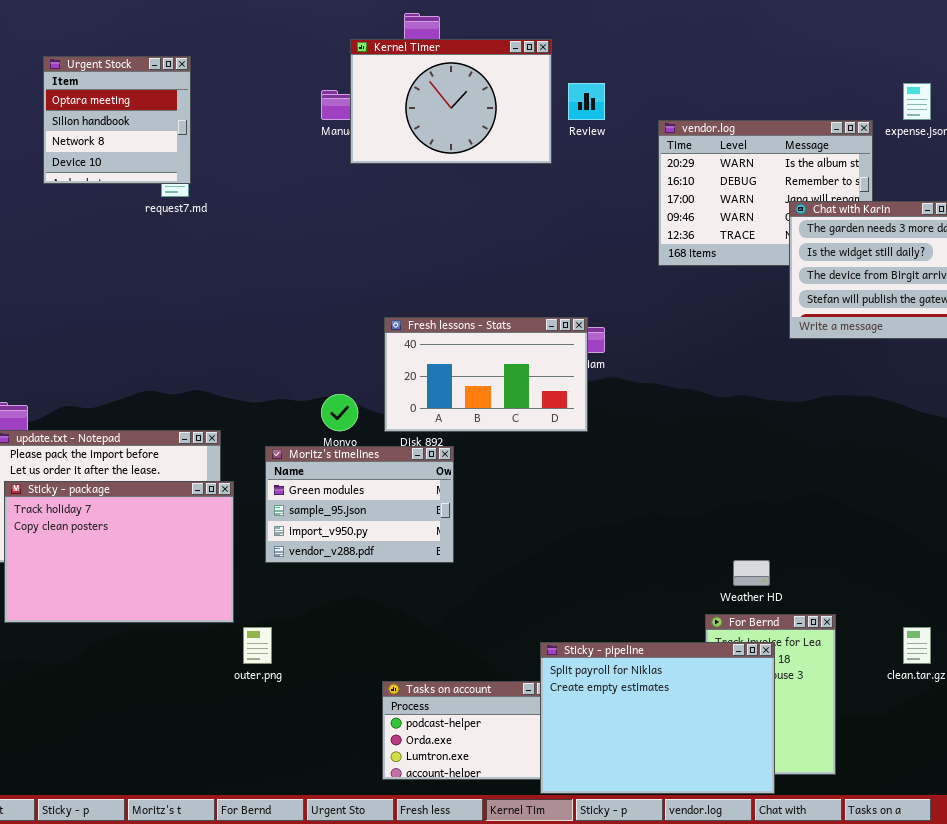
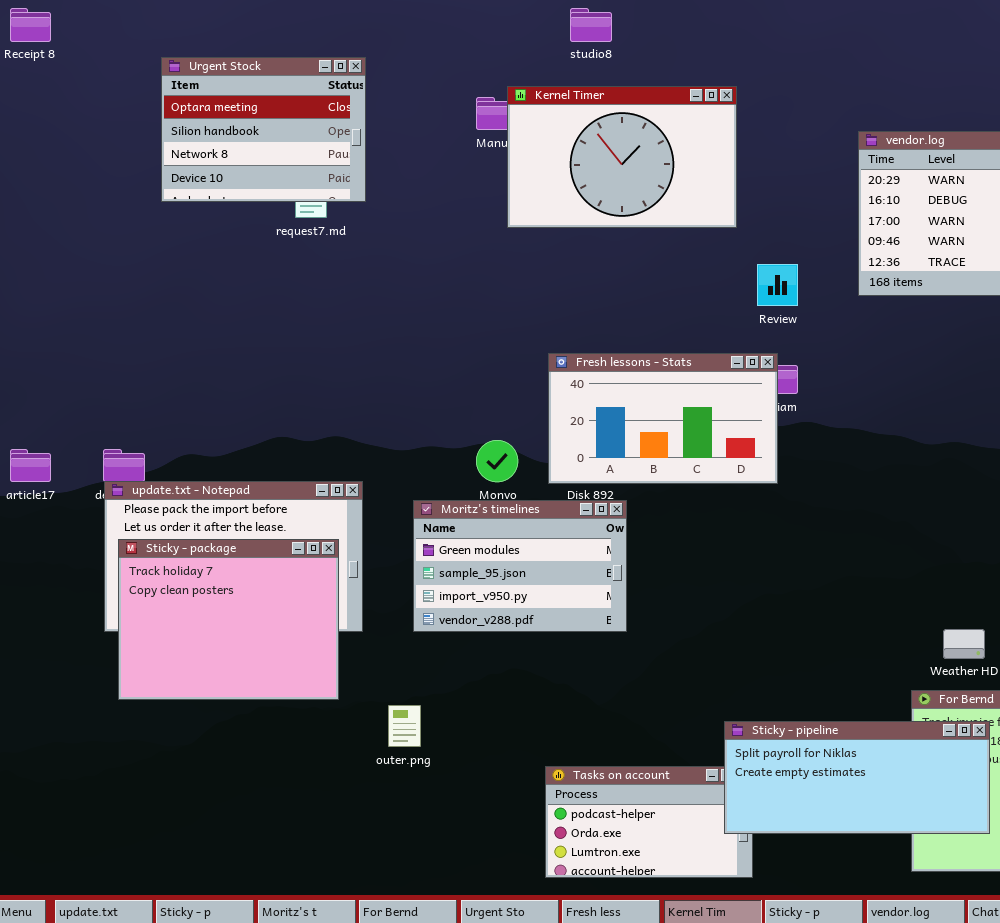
Kernel Timer: [350,39,552,164] -> [507,86,737,228], moved
Urgent Stock: [43,56,191,184] -> [161,57,366,202], resized
Review: [568,83,605,120] -> [757,264,798,306], moved
Sticky - package: [4,481,234,623] -> [118,539,339,700], resized
Sticky - pipeline: [540,642,775,794] -> [724,721,990,834], resized

